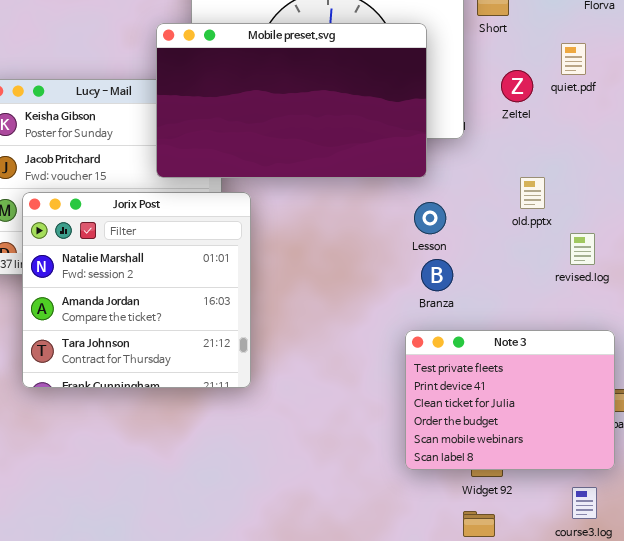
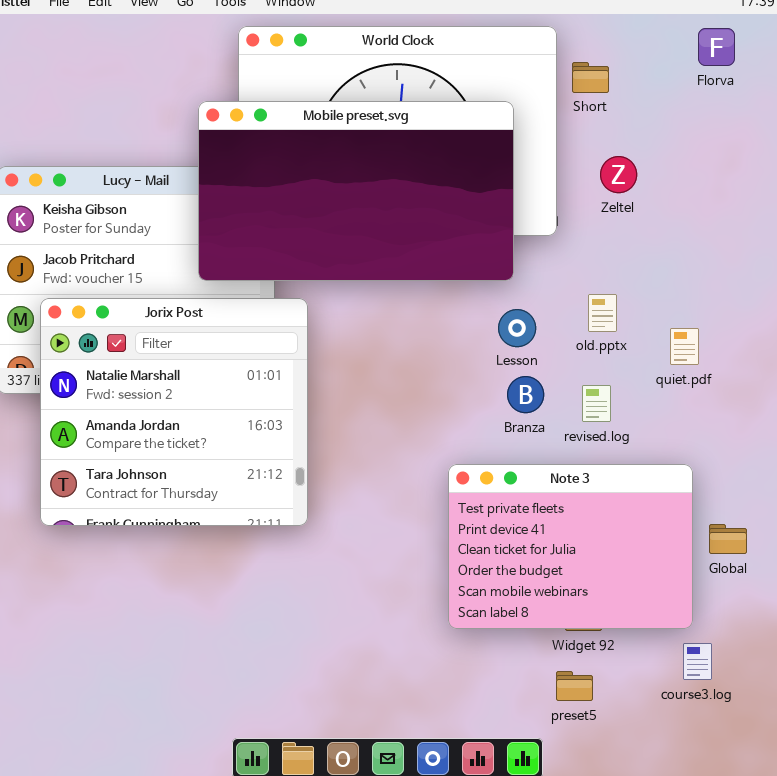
quiet.pdf: [561,43,586,75] -> [670,328,699,365], moved
old.pptx: [520,177,545,209] -> [588,294,617,332], moved
revised.log: [570,233,595,265] -> [582,385,611,422], moved
Note 3: [405,330,615,470] -> [448,464,693,629], moved

